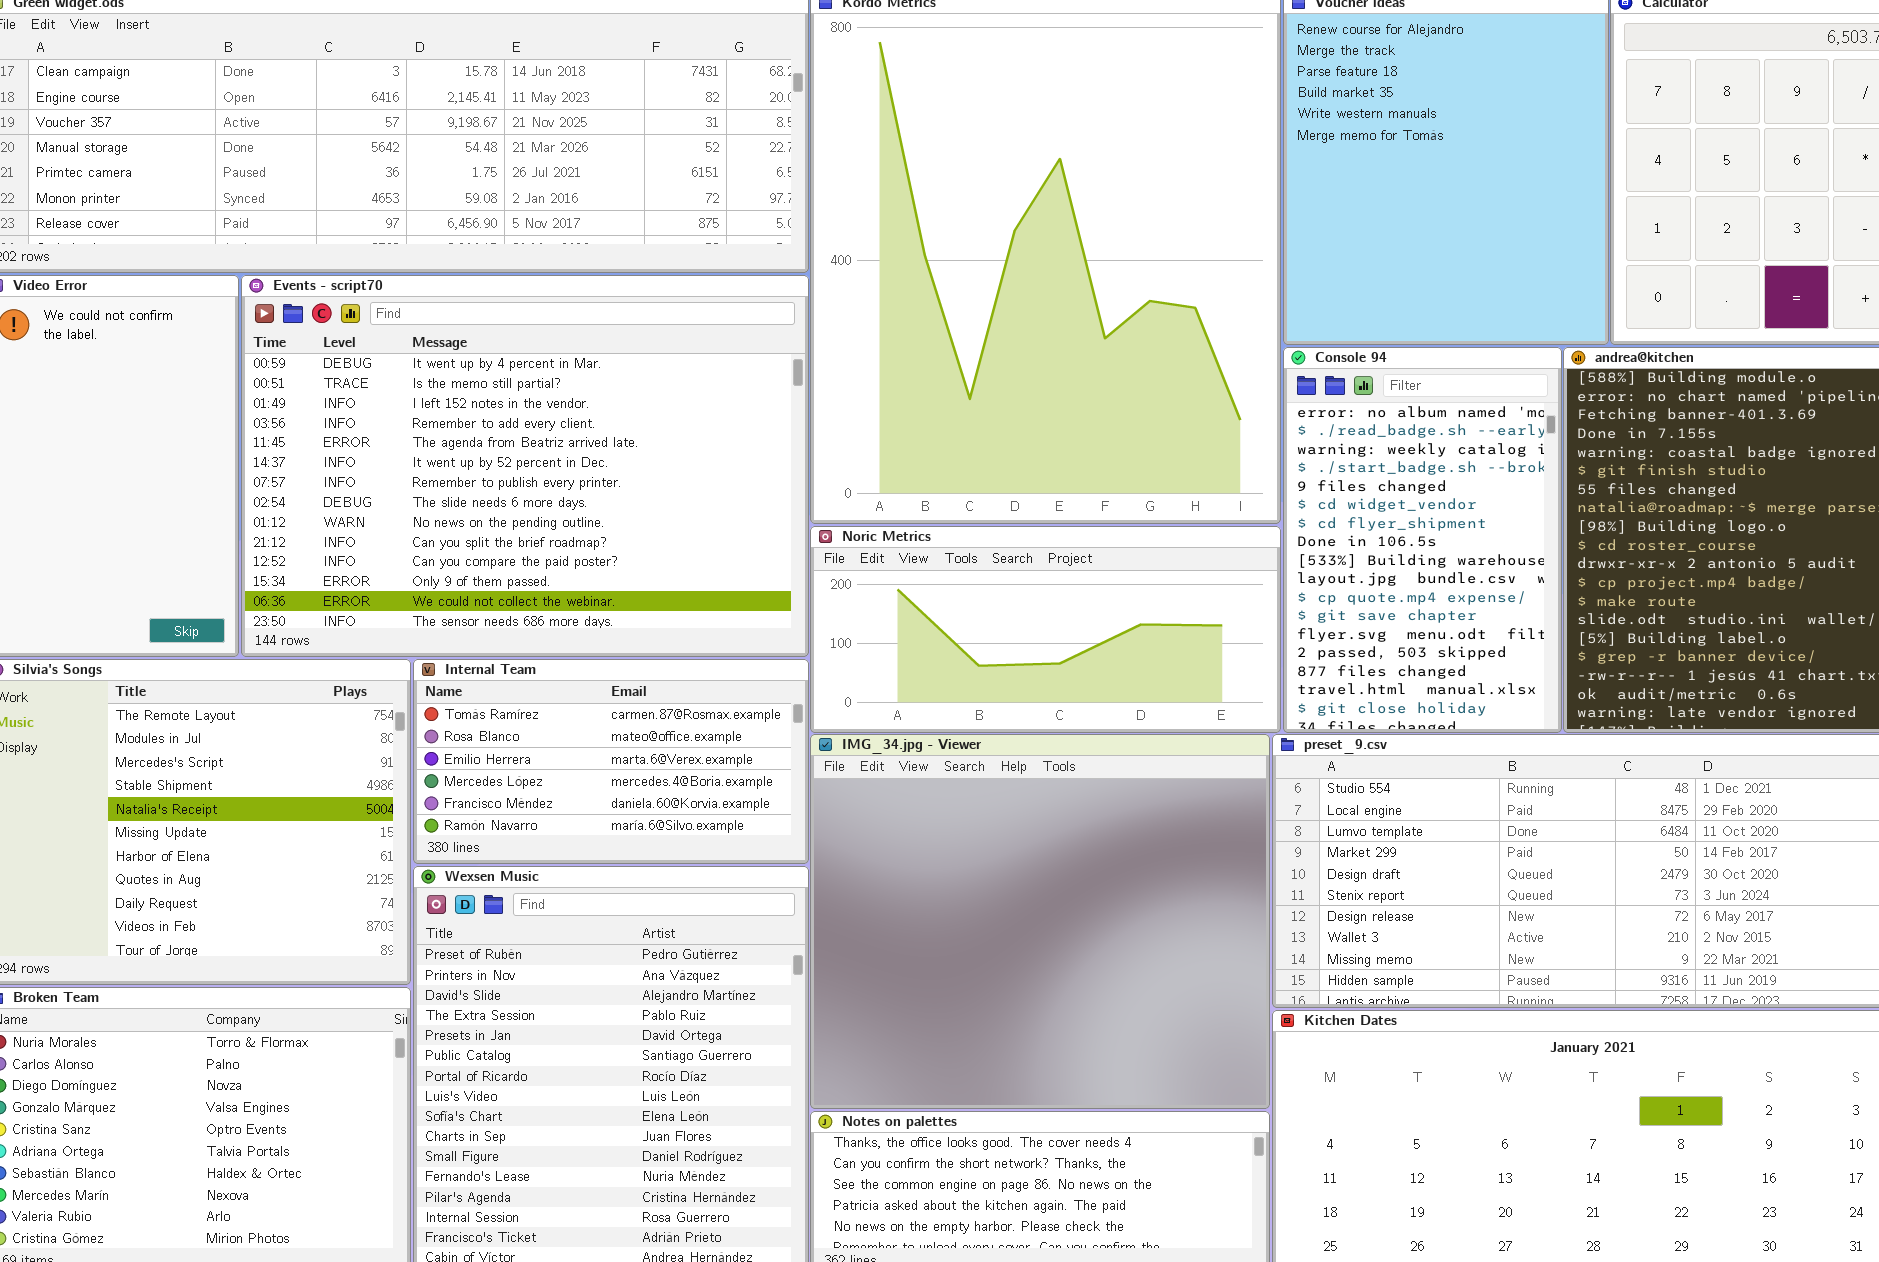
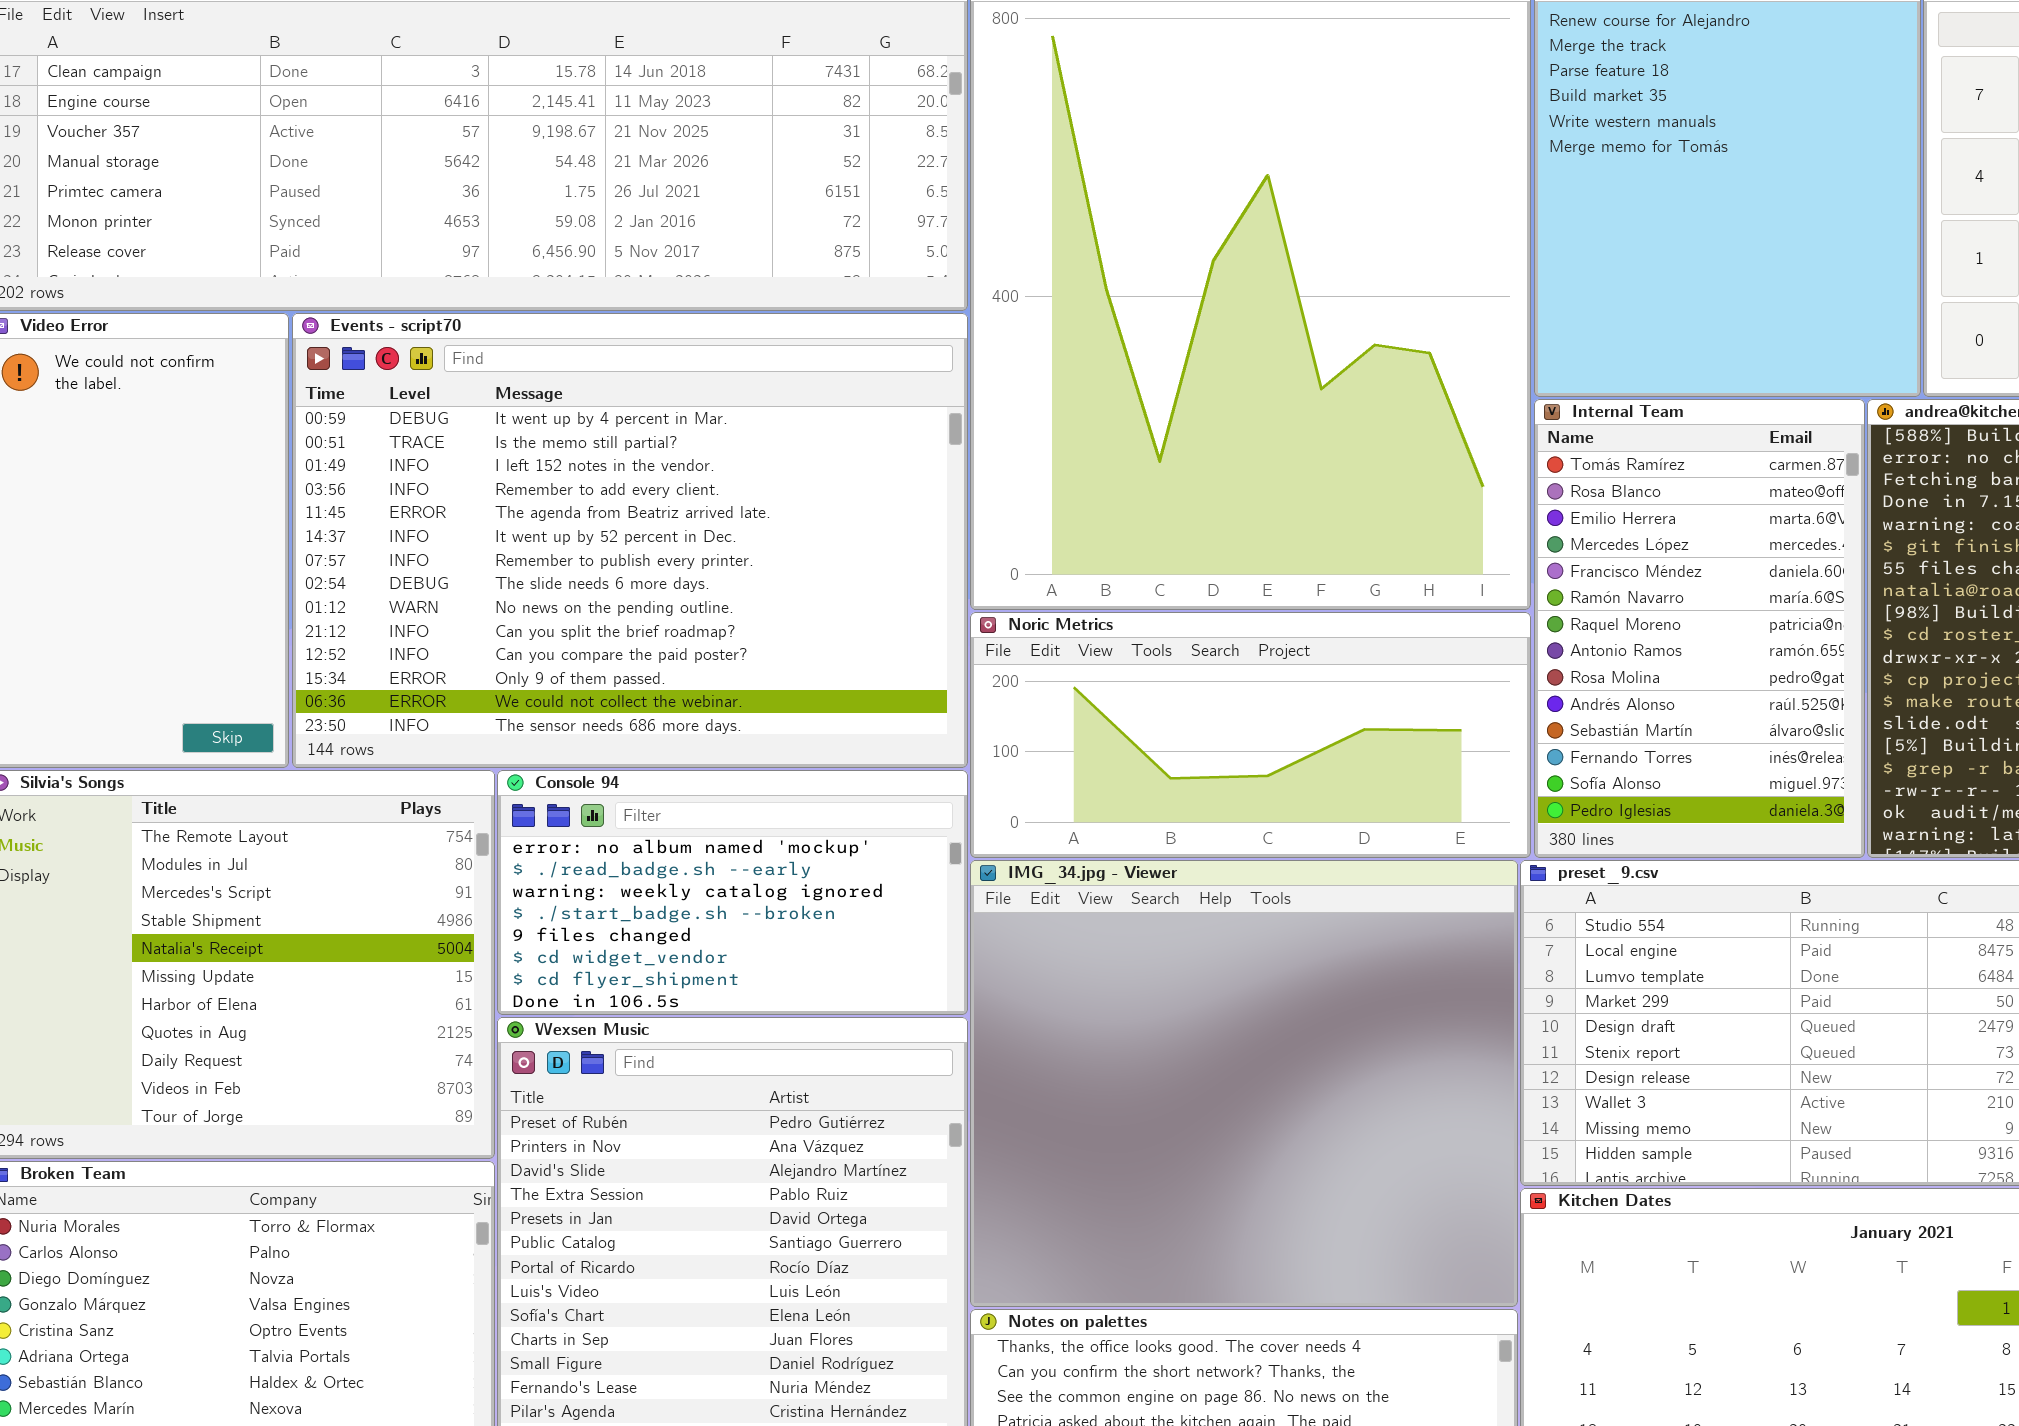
Console 94: [1283,347,1562,733] -> [497,770,968,1015], moved, resized
Internal Team: [413,659,809,864] -> [1534,399,1865,858], moved, resized

